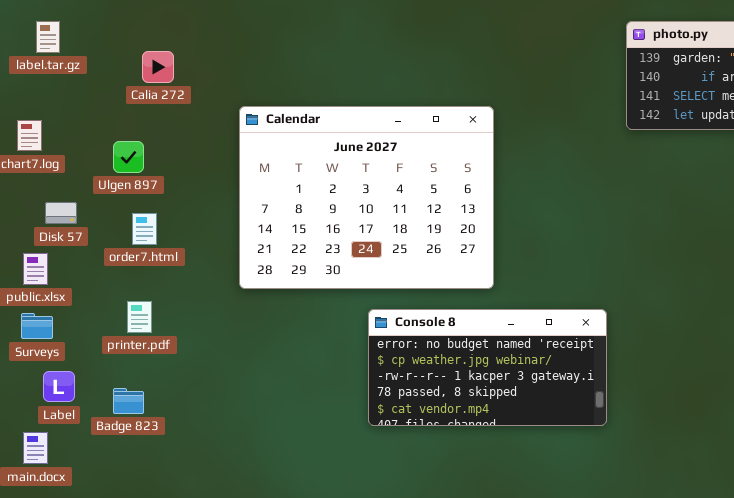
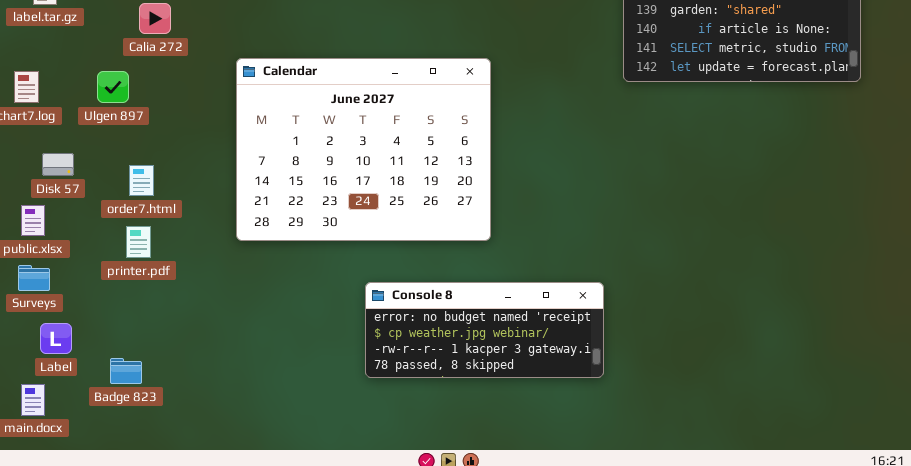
Ulgen 897: [113,141,144,173] -> [97,71,129,103], moved
printer.pdf: [127,301,152,333] -> [126,226,151,258], moved
Console 8: [368,309,607,426] -> [365,282,604,378], resized
Badge 823: [113,388,144,414] -> [110,358,142,384], moved

